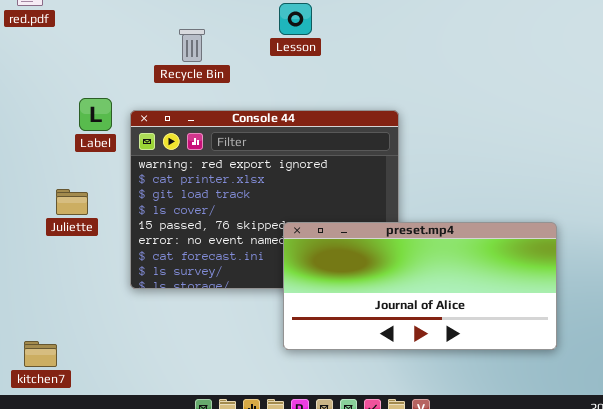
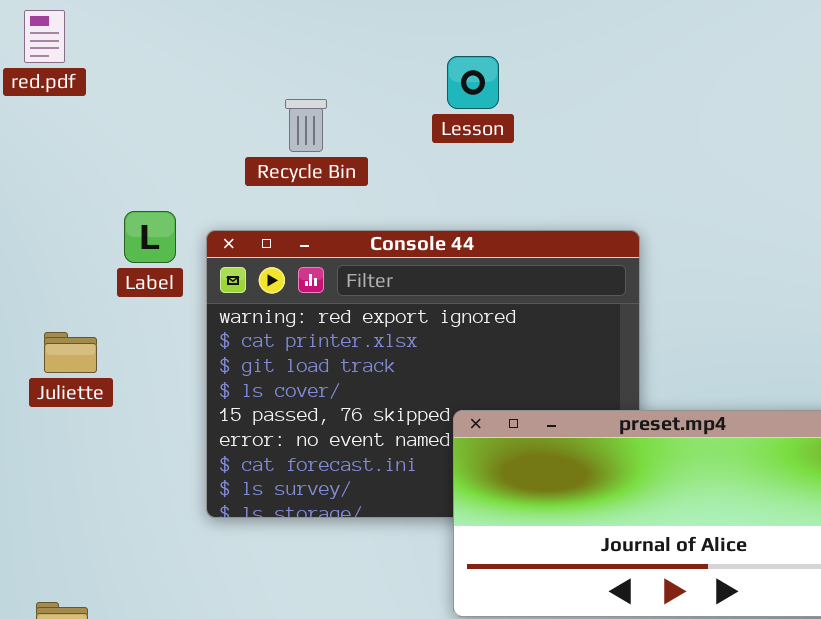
Juliette: [56,189,88,215] -> [44,332,97,373], moved

